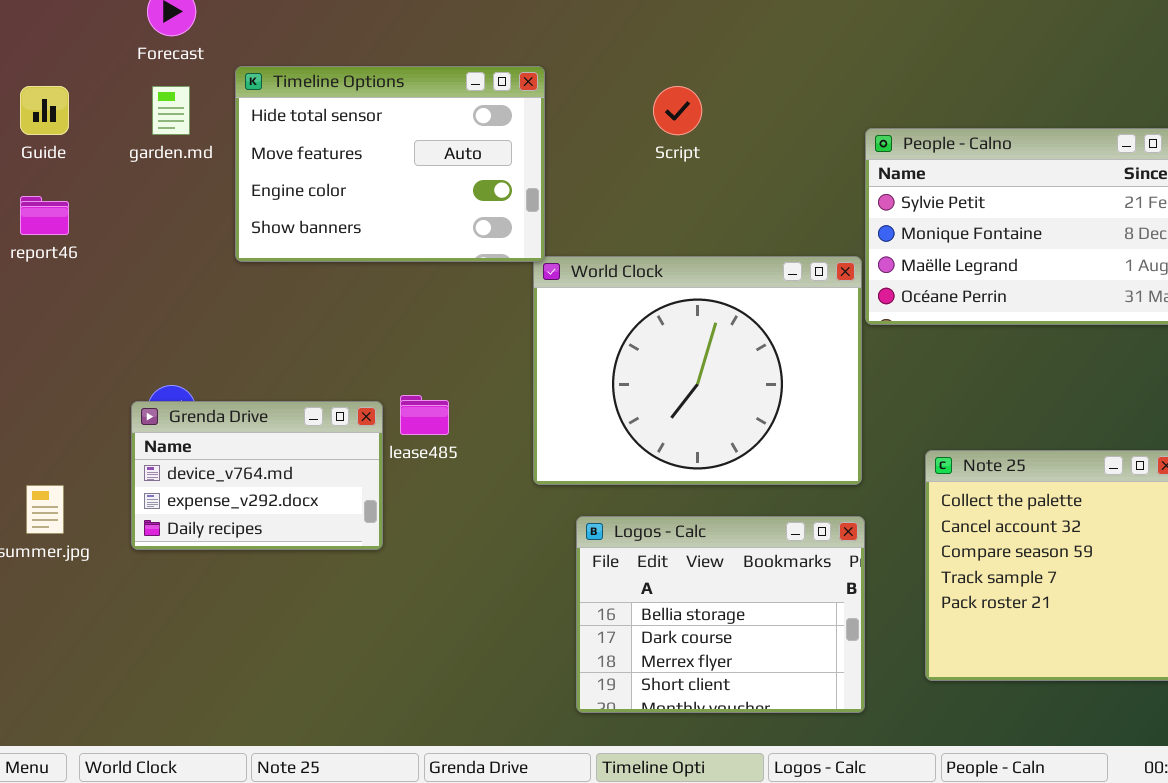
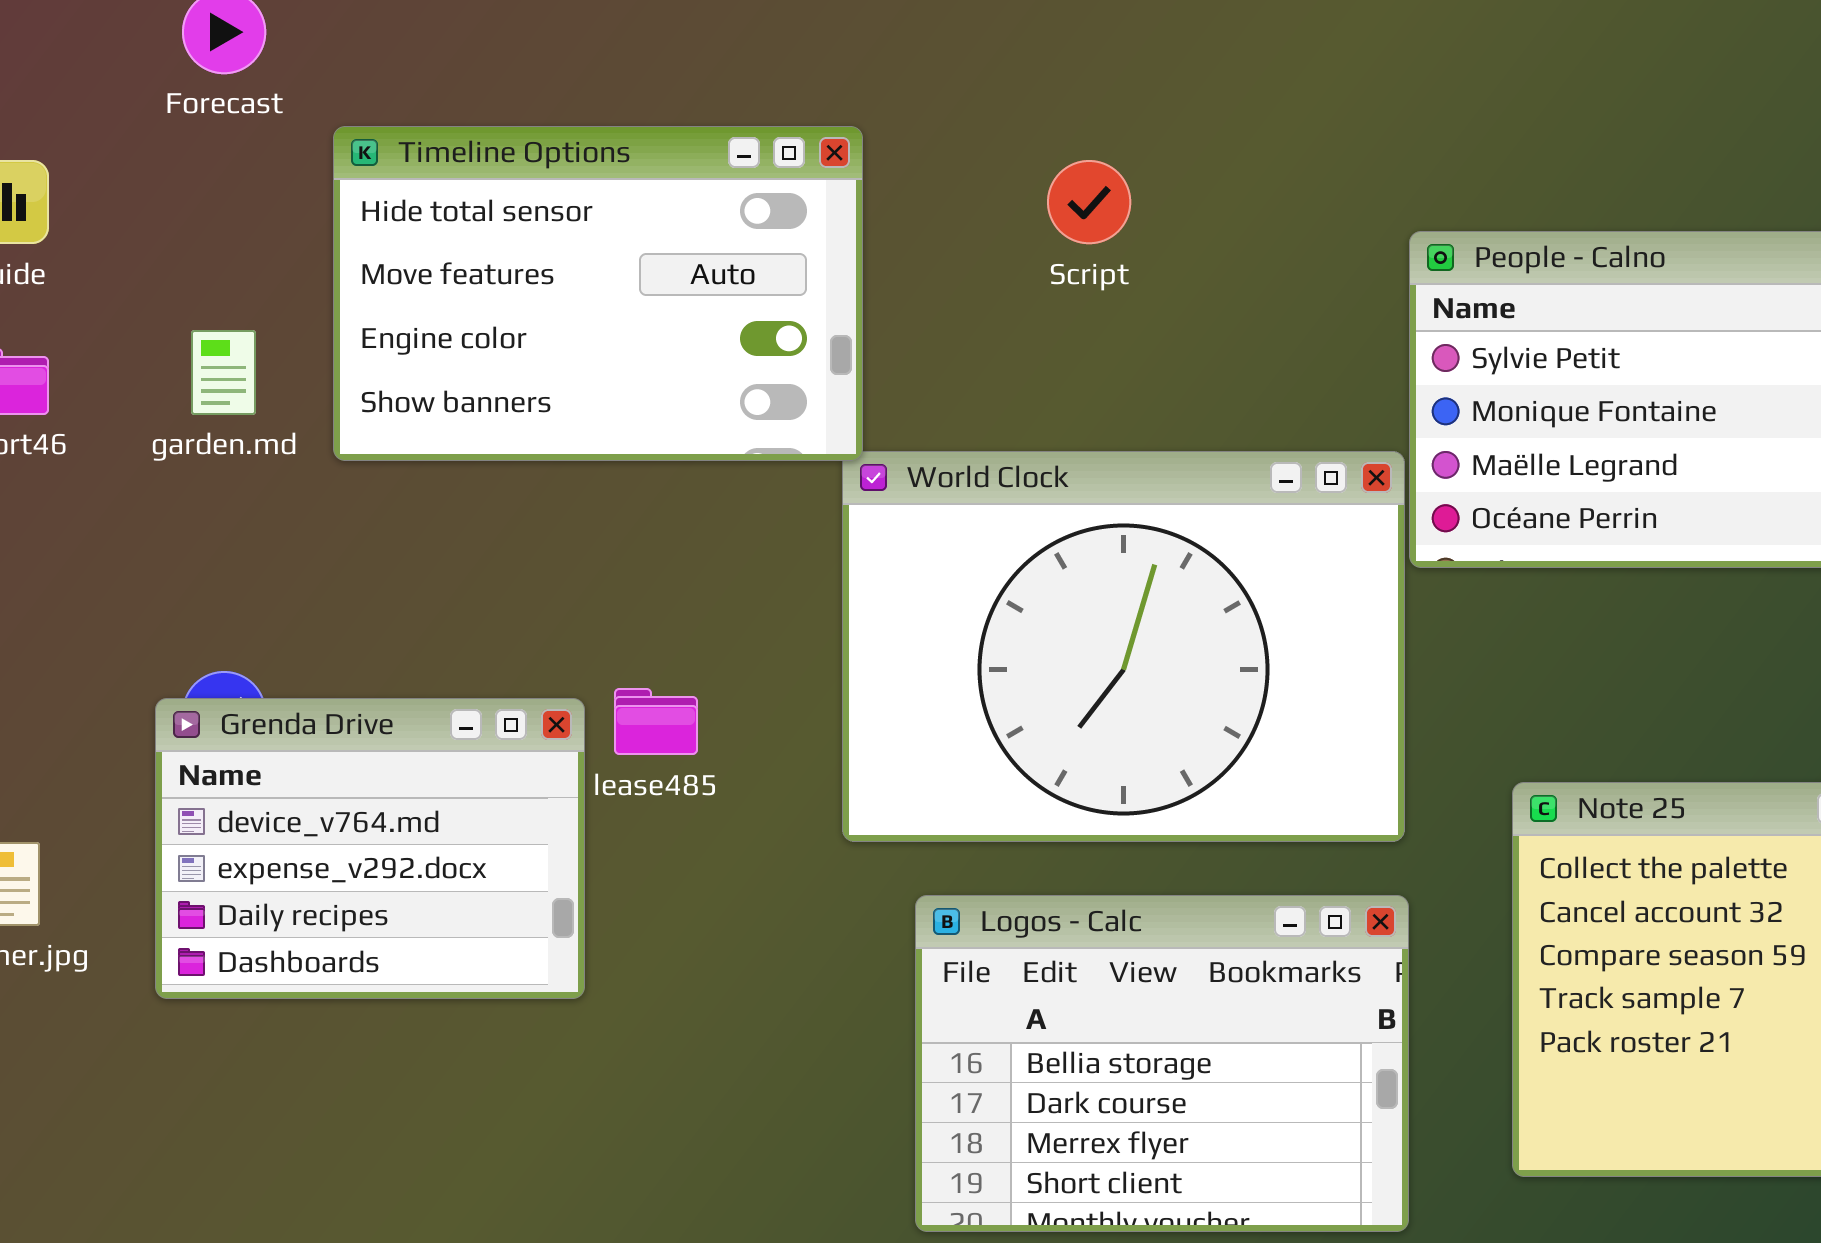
garden.md: [152,86,190,135] -> [191,330,256,415], moved
Grenda Drive: [131,401,383,550] -> [155,698,585,999], resized

